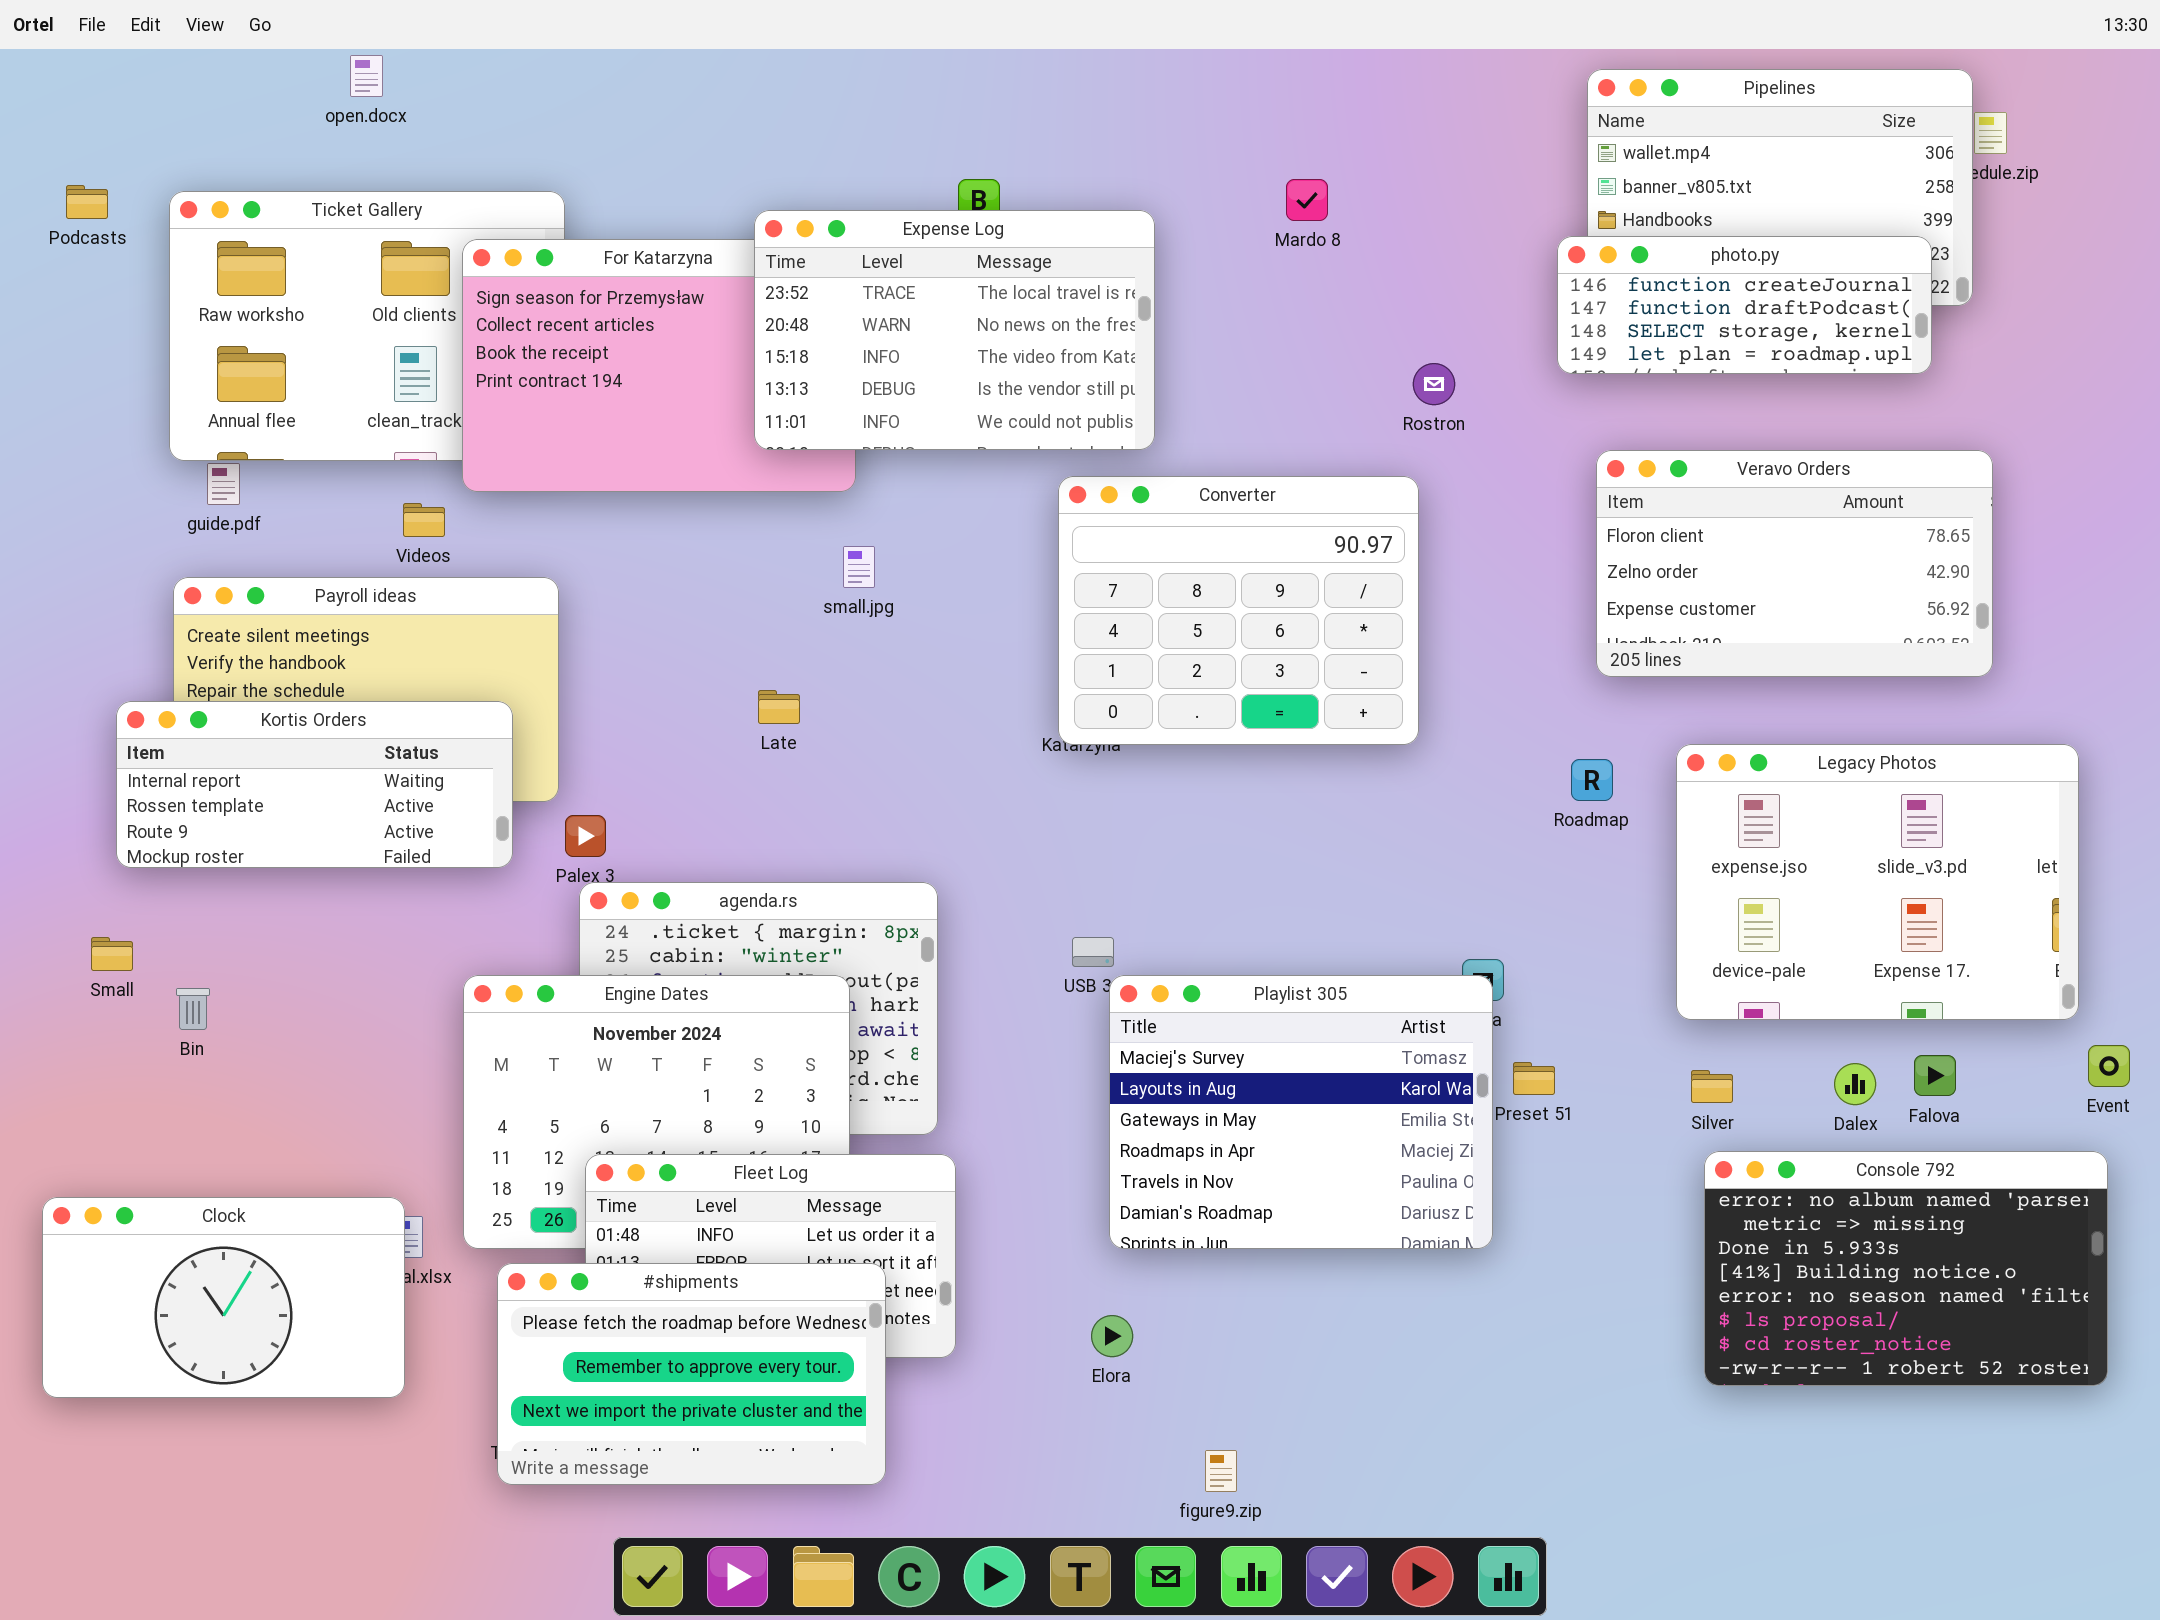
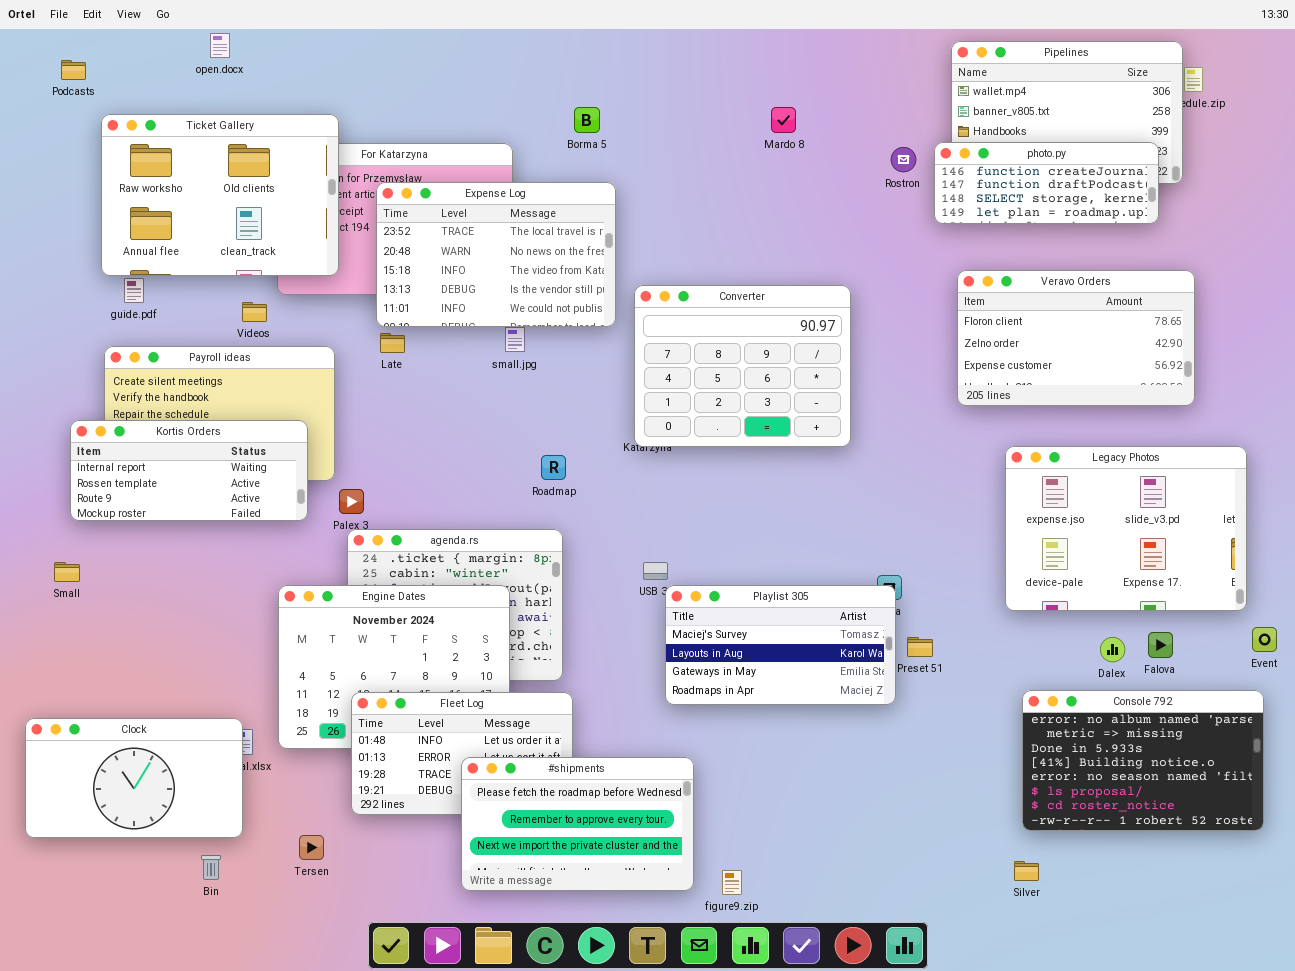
Podcasts: [66,185,108,219] -> [61,60,86,80], moved
Ticket Gallery: [169,191,565,461] -> [101,114,339,276], raised
Expense Log: [754,210,1155,450] -> [376,182,616,327], moved
Rostron: [1413,363,1455,405] -> [891,147,916,172], moved
Late: [758,690,800,724] -> [380,333,405,353], moved
Roadmap: [1571,759,1613,801] -> [541,455,566,480], moved
Playlist 305: [1109,975,1493,1249] -> [665,585,896,705], resized
Bin: [176,988,210,1030] -> [201,855,221,880], moved
Silver: [1691,1070,1733,1103] -> [1014,861,1039,881], moved
#shipments: [497,1263,886,1485] -> [461,757,694,891], moved

